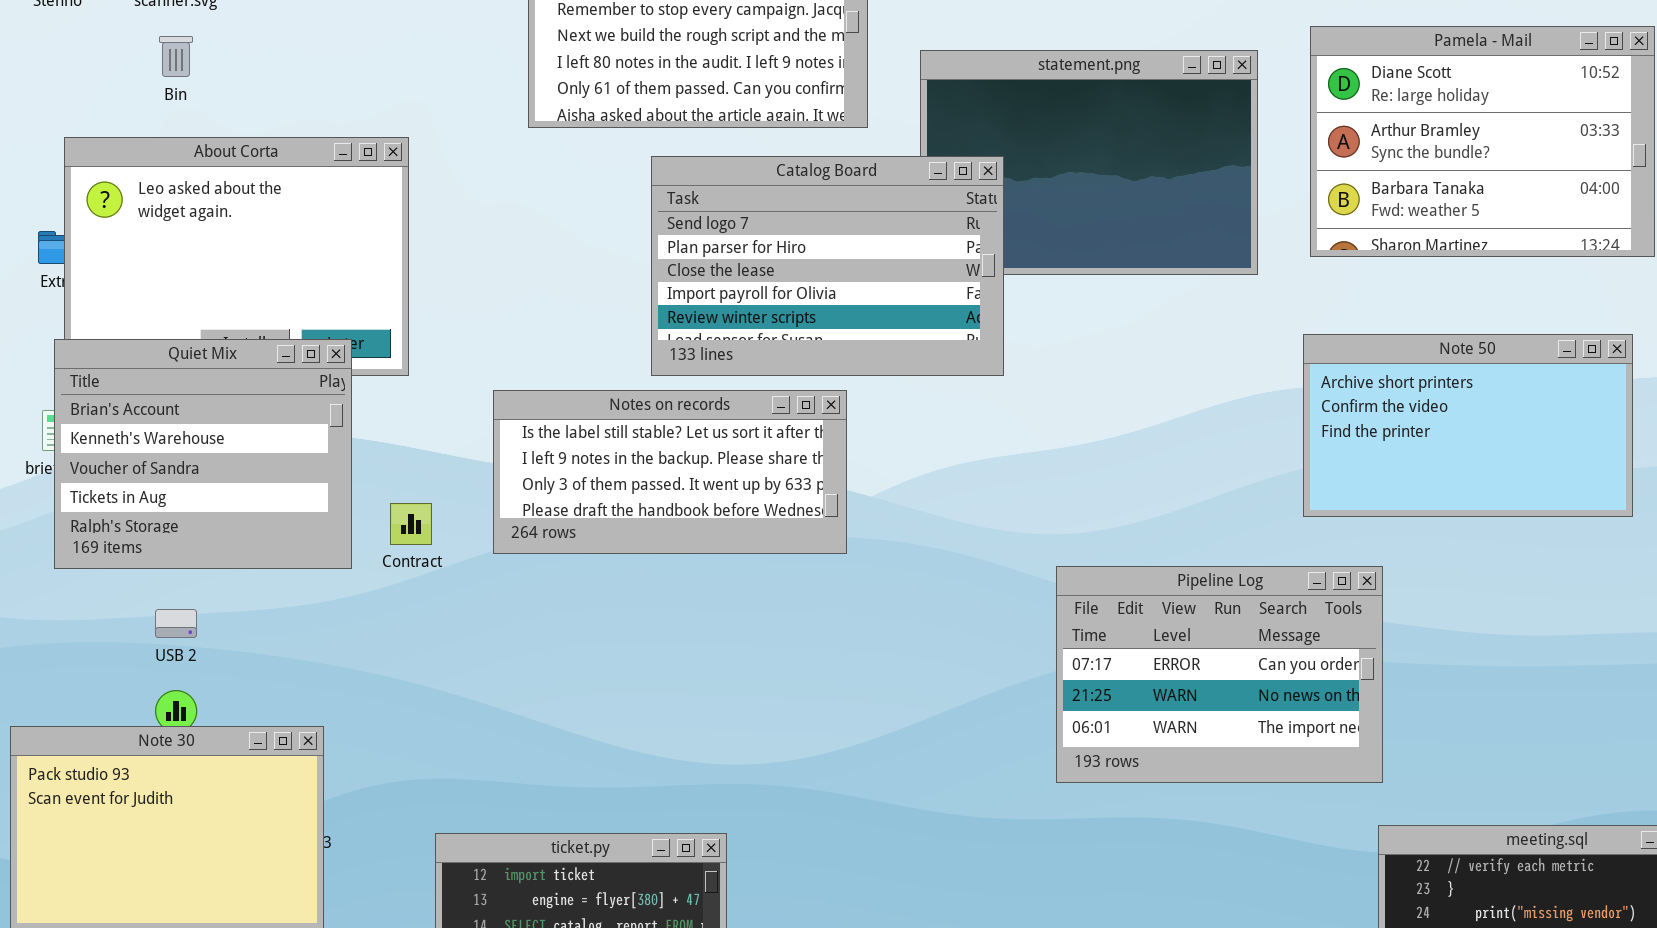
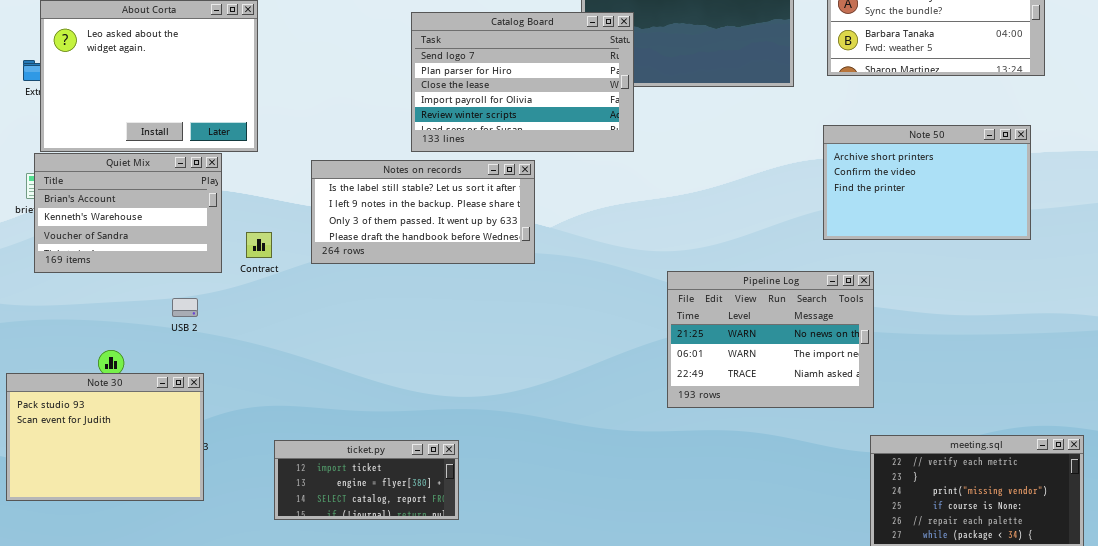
Quiet Mix: [54,339,352,569] -> [34,153,222,273], resized
Pipeline Log: [1056,566,1383,783] -> [667,271,874,408], scrolled down 1 row
USB 2: [155,609,197,638] -> [172,298,198,317], moved

